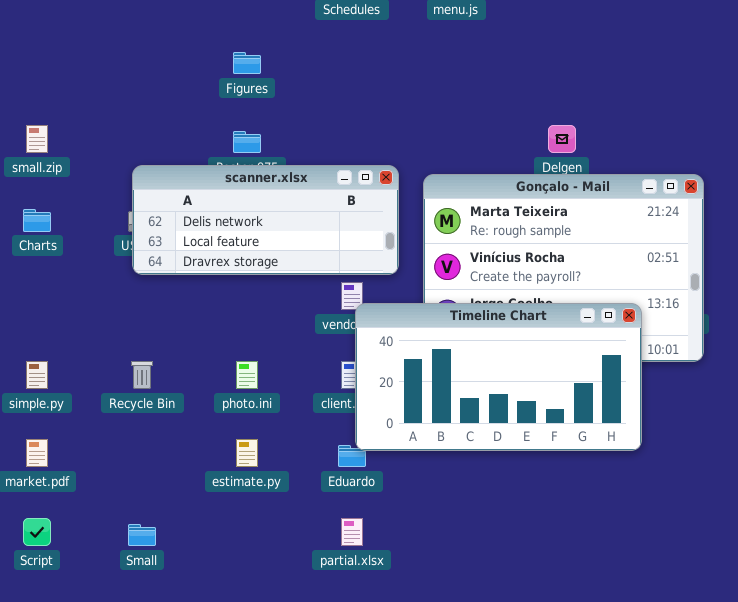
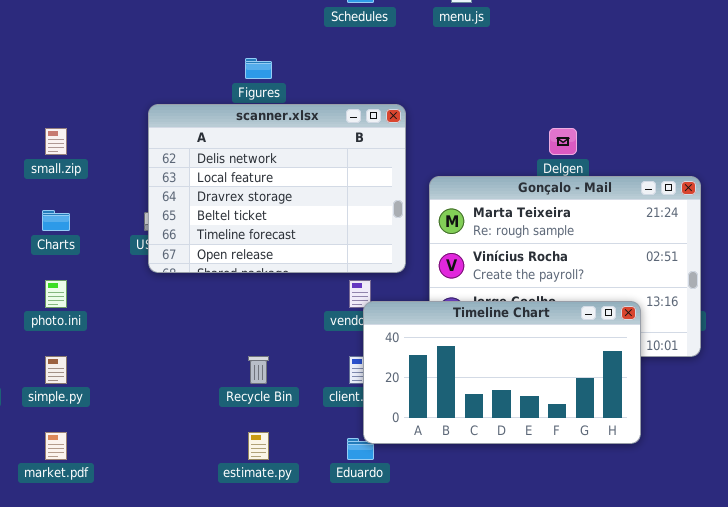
scanner.xlsx: [132,165,399,275] -> [148,104,406,273], resized
Recycle Bin: [131,361,153,389] -> [248,356,269,384], moved
photo.ini: [236,361,258,389] -> [45,280,67,308], moved

